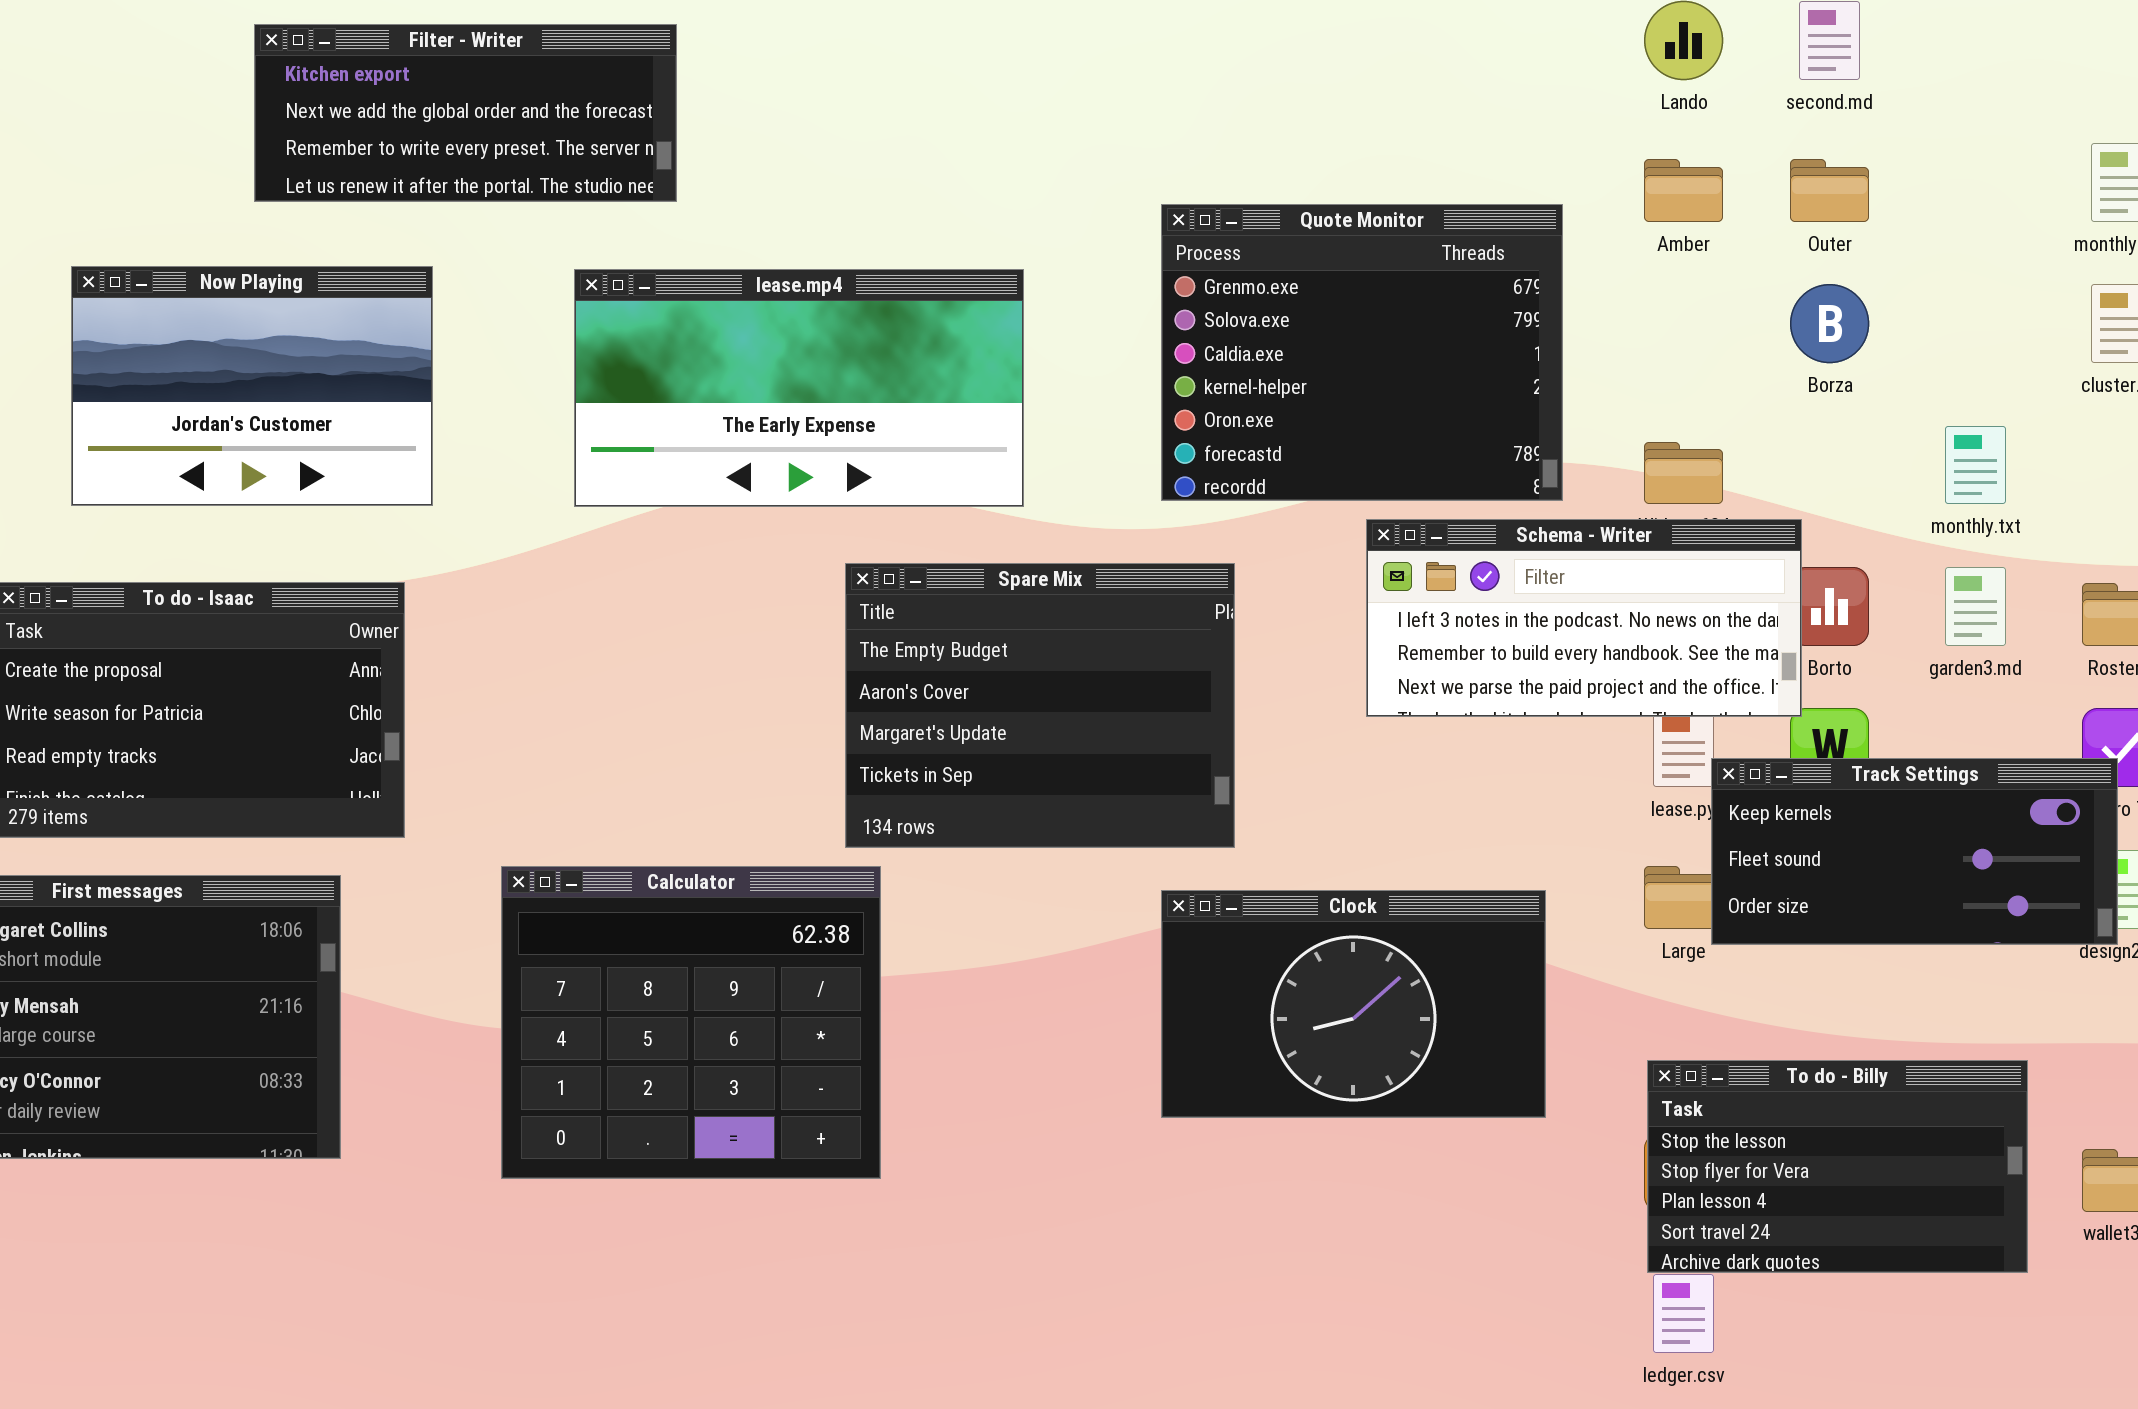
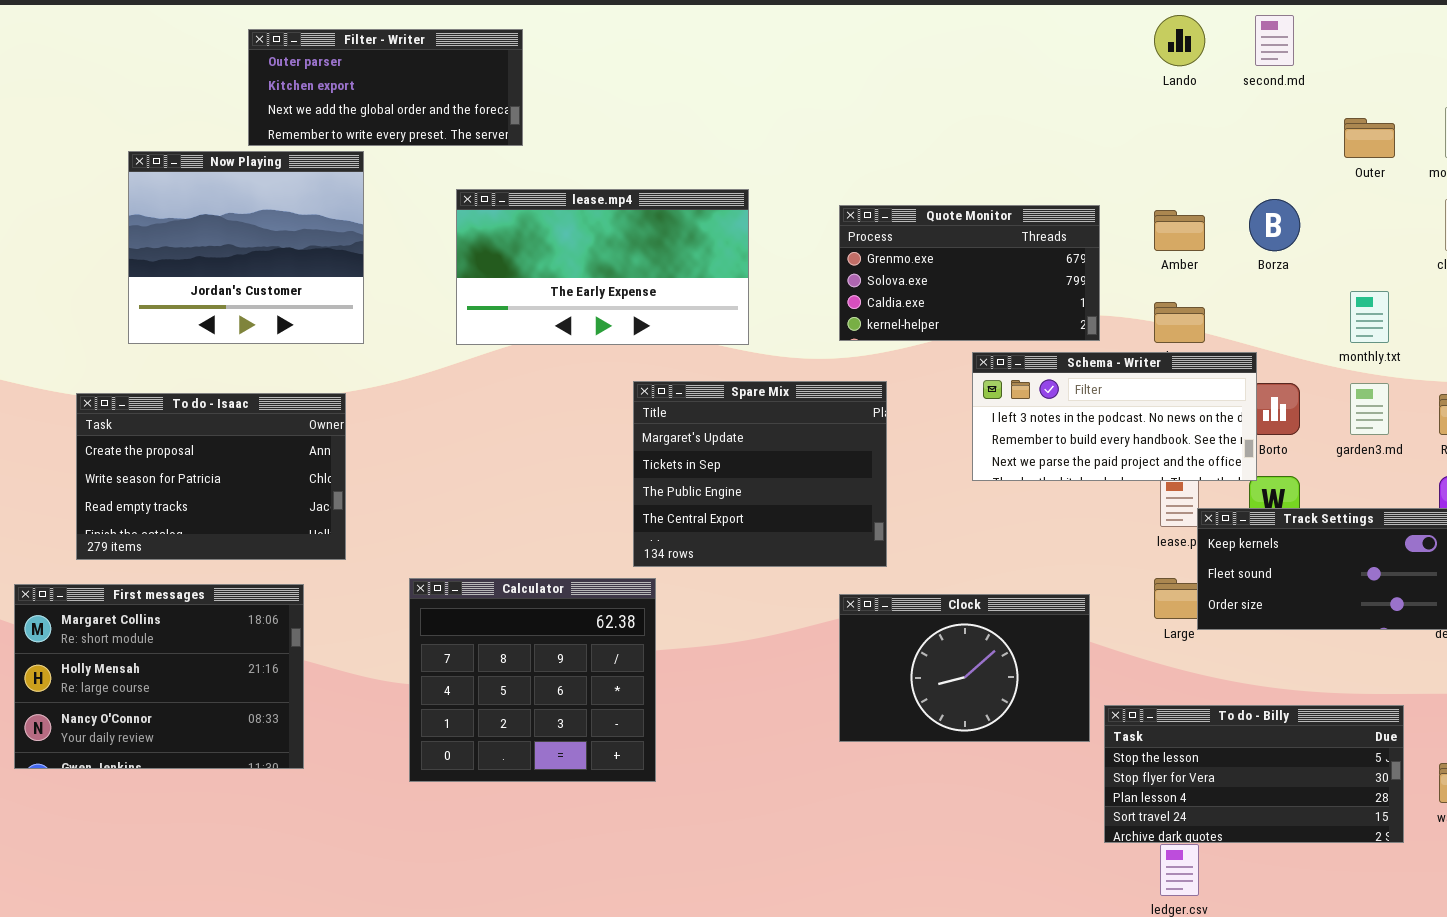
Filter - Writer: [254,24,677,202] -> [248,29,523,146], scrolled up 1 row
Amber: [1644,159,1723,222] -> [1154,210,1205,251], moved
Outer: [1790,159,1869,222] -> [1344,118,1395,158], moved
Quote Monitor: [1161,204,1563,501] -> [839,205,1100,341], resized
Now Playing: [71,266,433,506] -> [128,151,364,344], resized
Spare Mix: [845,563,1235,848] -> [633,381,887,567], scrolled down 2 rows
To do - Billy: [1647,1060,2028,1273] -> [1104,705,1404,843], resized

